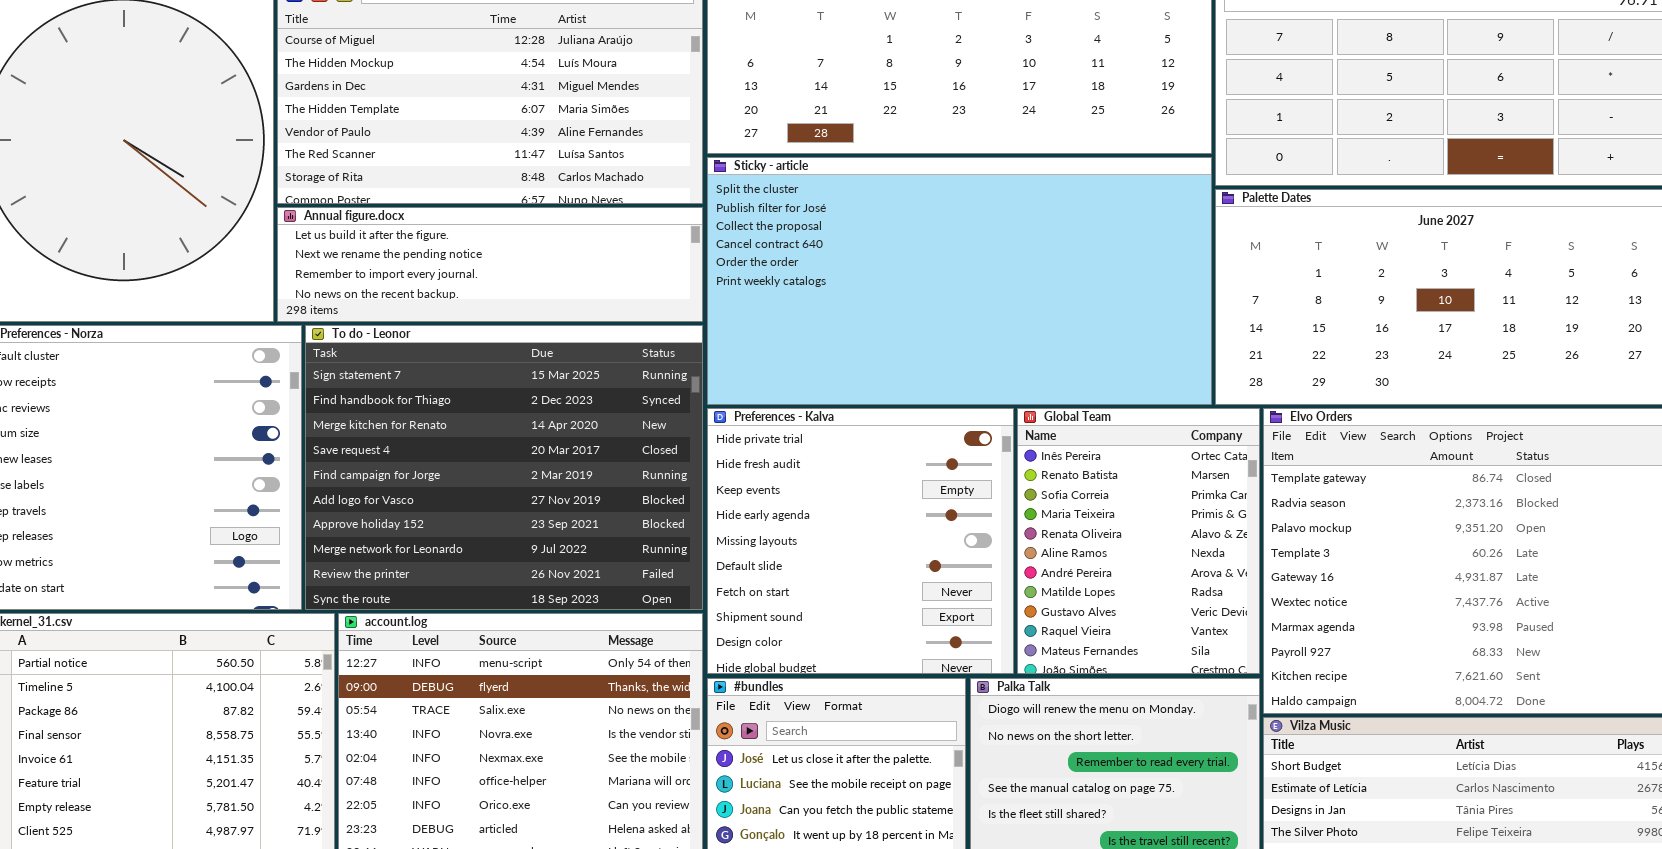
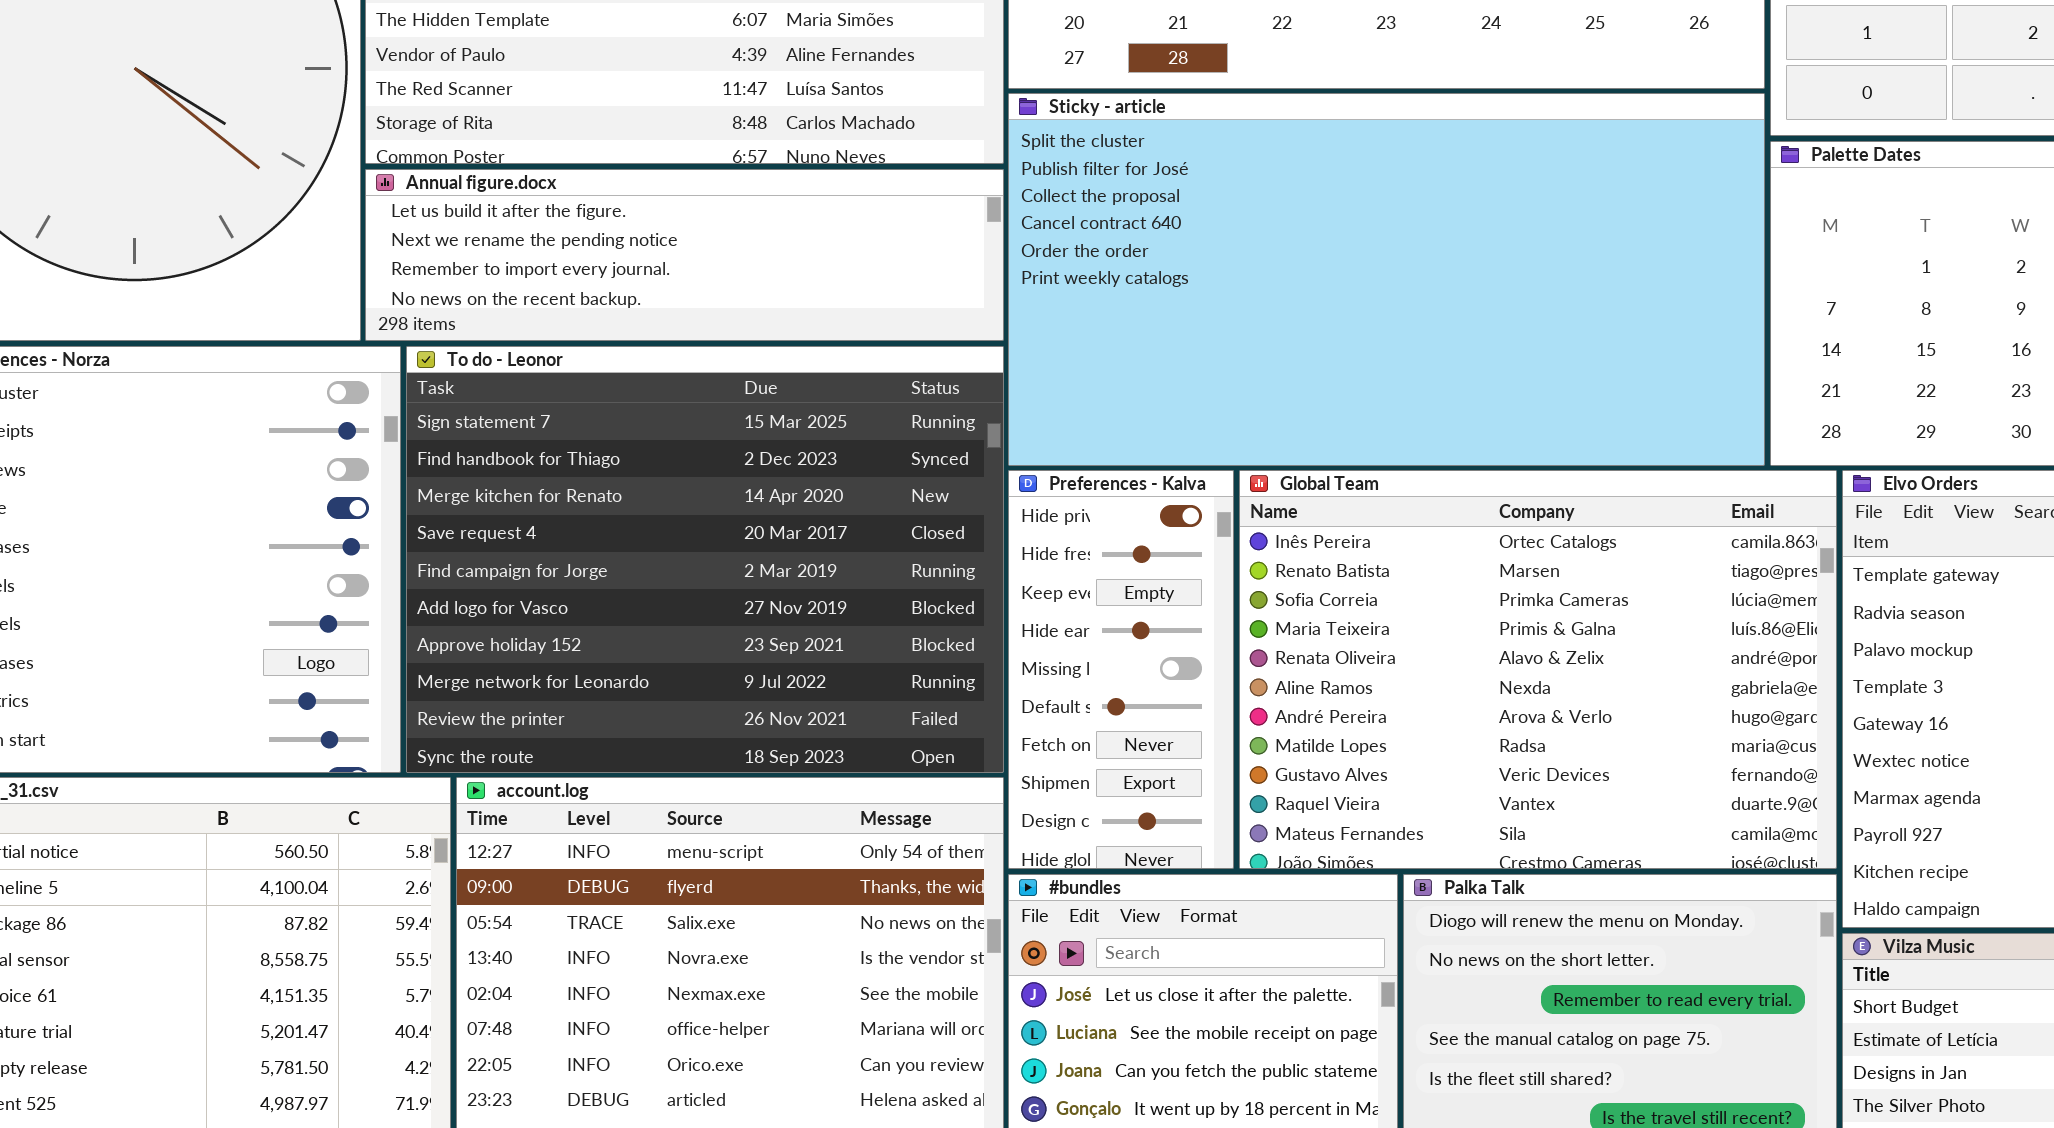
Preferences - Kalva: [707,408,1014,674] -> [1008,470,1234,869], resized
Global Team: [1017,408,1260,674] -> [1239,470,1837,869], resized

